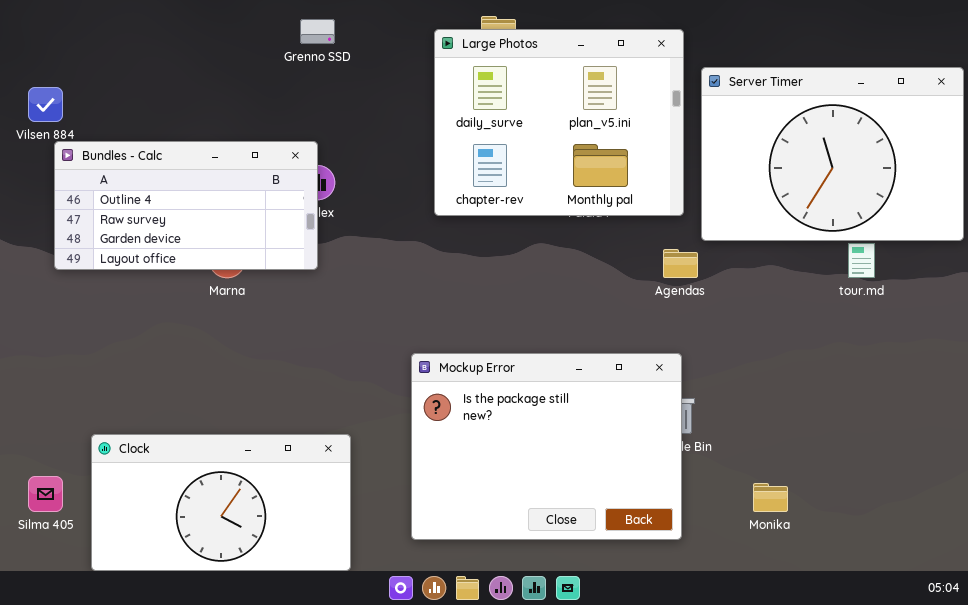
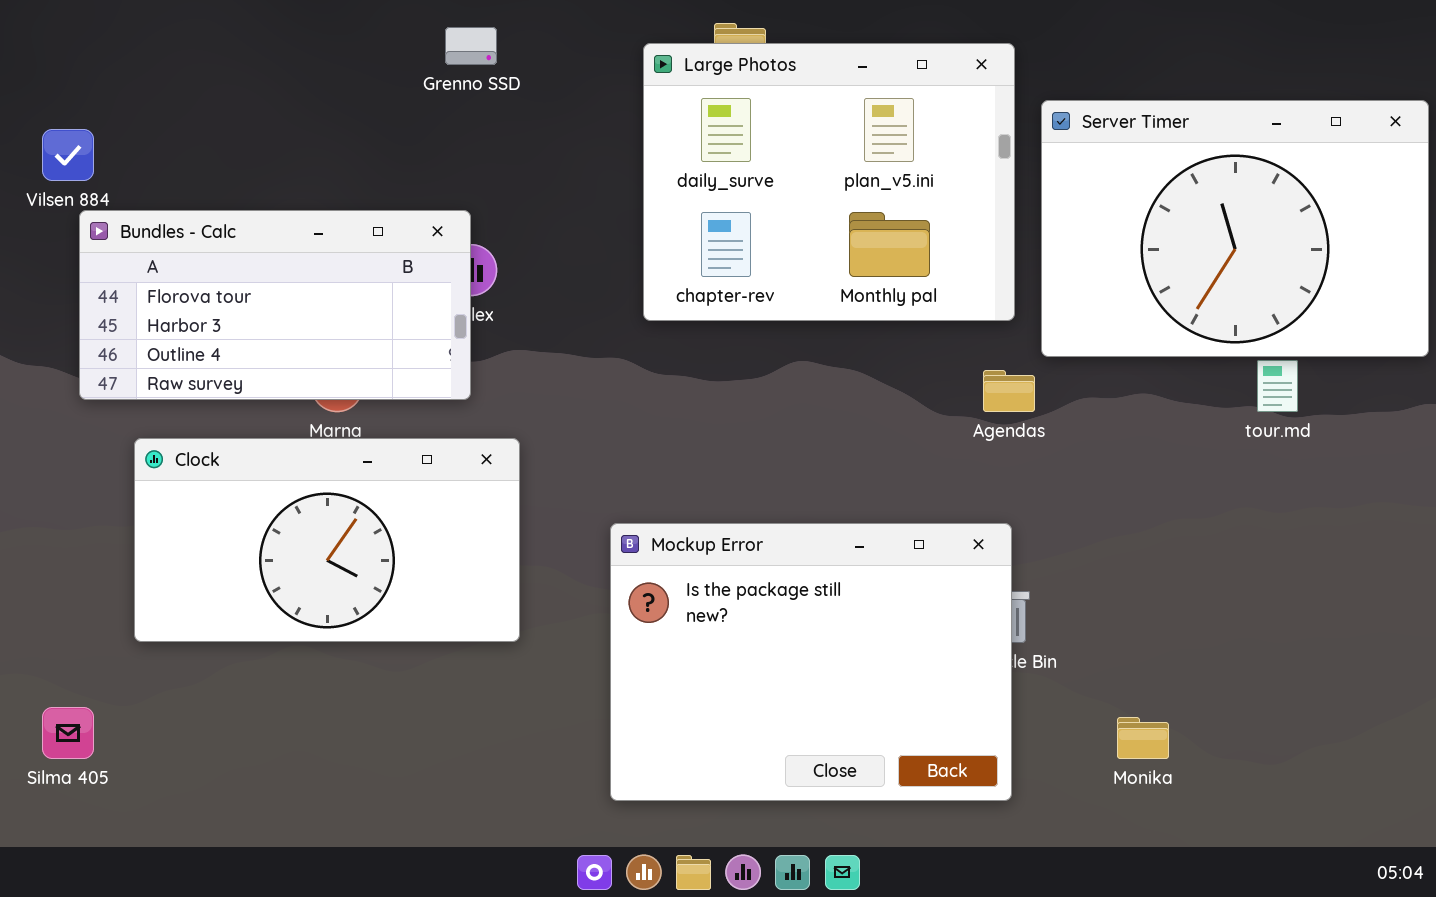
Bundles - Calc: [54,141,318,270] -> [79,210,471,400], scrolled up 2 rows
Clock: [91,434,351,571] -> [134,438,520,642], moved

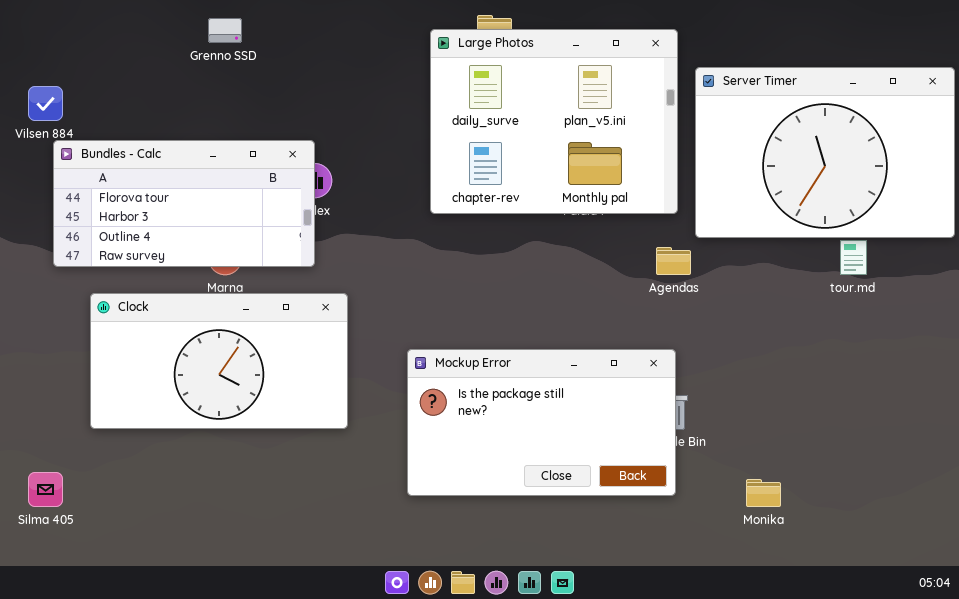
Grenno SSD: [445,27,497,65] -> [208,18,242,43], moved
Mockup Error: [610,523,1012,801] -> [407,349,676,496], resized

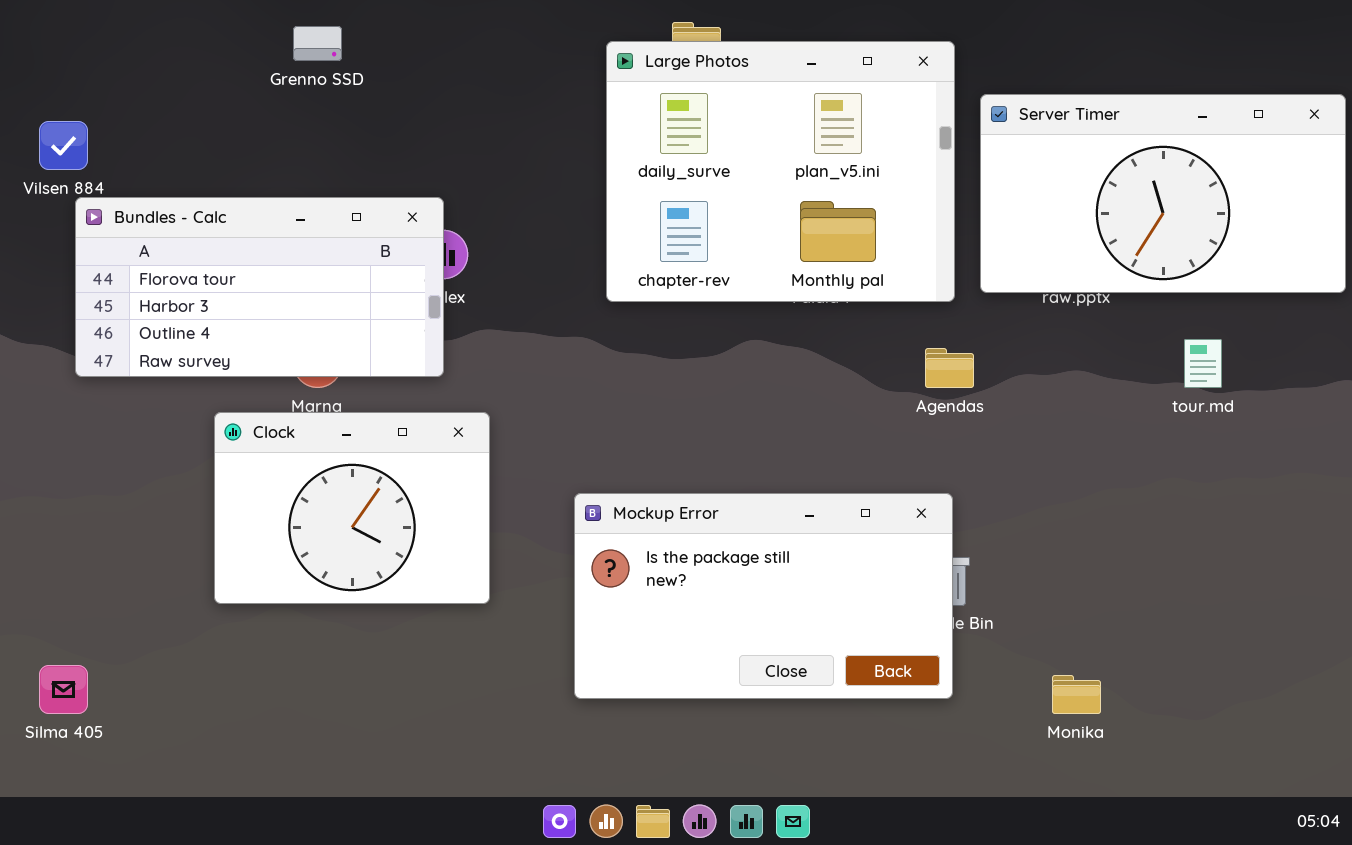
Server Timer: [695,67,955,238] -> [980,94,1346,293], resized
Clock: [90,293,348,429] -> [214,412,490,604], resized

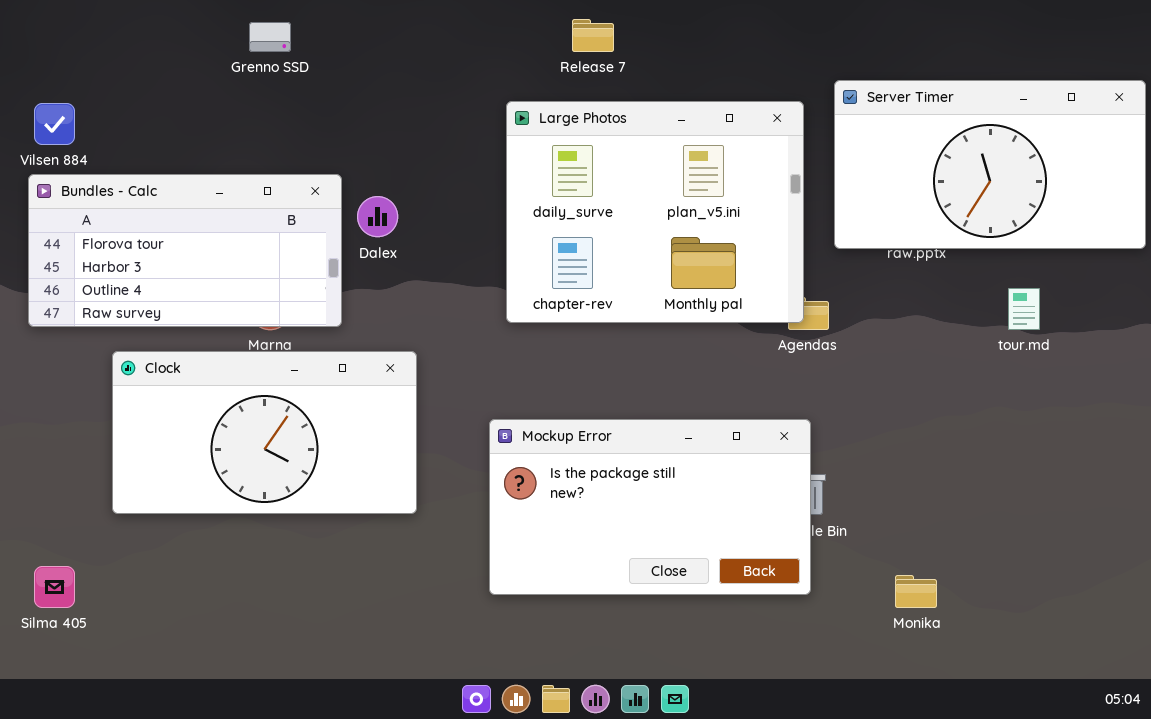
Large Photos: [606,41,955,302] -> [506,101,804,323], moved
Bundles - Calc: [75,197,444,377] -> [28,174,342,327], moved
Clock: [214,412,490,604] -> [112,351,417,514], resized

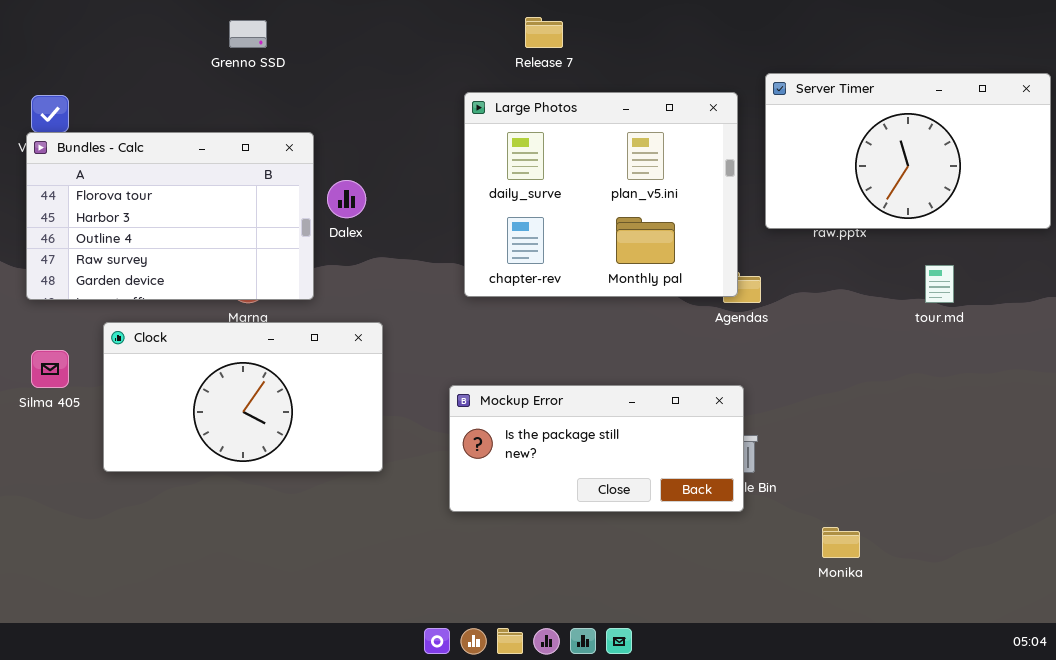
Bundles - Calc: [28,174,342,327] -> [26,132,314,300], resized
Mockup Error: [489,419,811,595] -> [449,385,744,512], resized
Silma 405: [34,566,75,608] -> [31,350,69,388], moved

